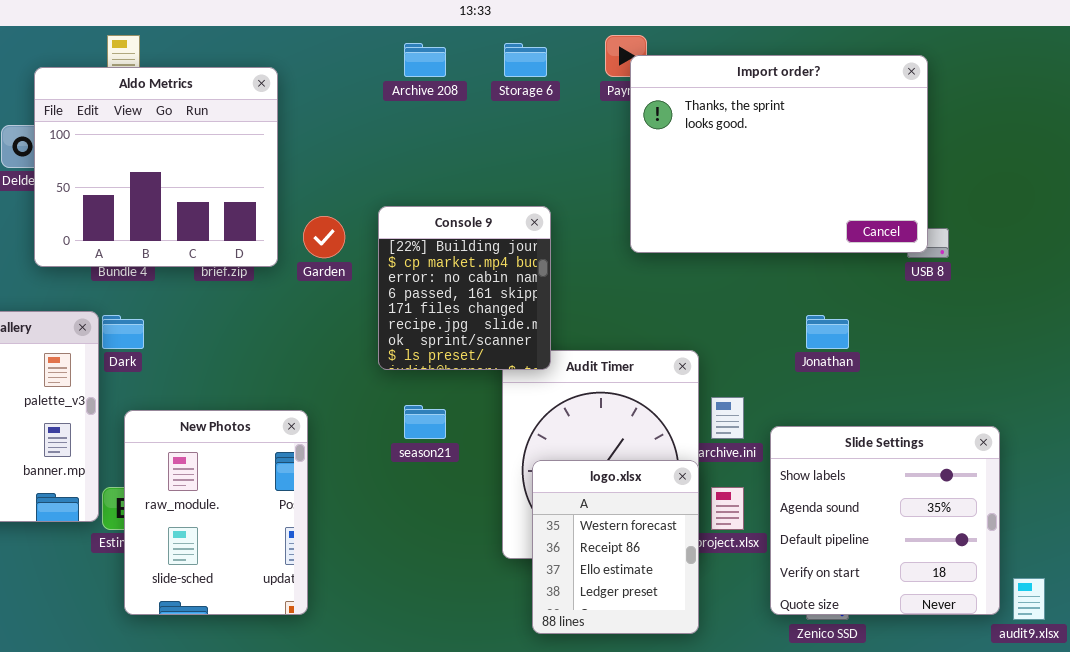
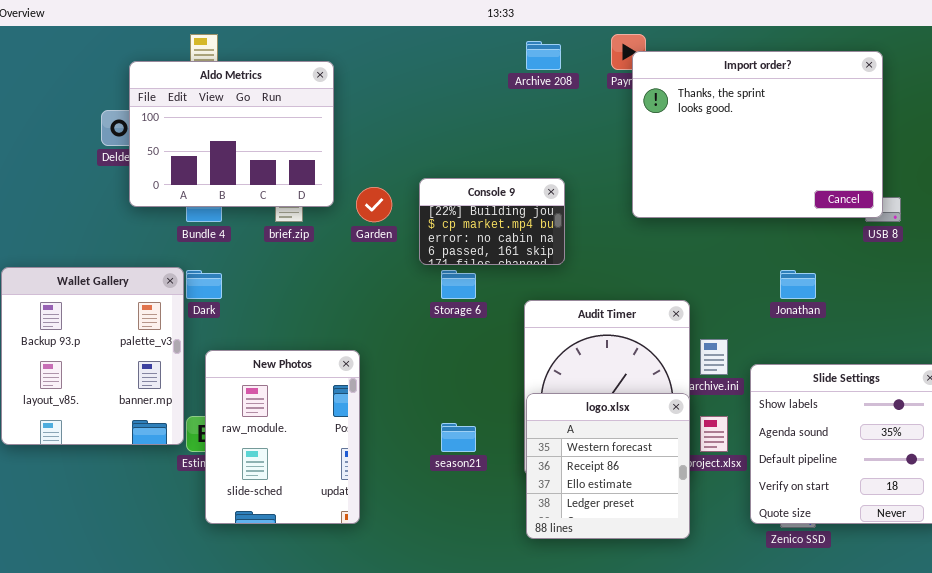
Archive 208: [404,43,446,77] -> [526,41,561,70], moved
Storage 6: [504,43,547,77] -> [441,270,476,299], moved
Aldo Metrics: [34,67,278,267] -> [129,61,334,207], resized
Console 9: [378,206,551,370] -> [419,178,565,265], resized
season21: [404,405,446,439] -> [441,423,476,452], moved
logo.xlsx: [532,460,699,634] -> [526,393,690,539], resized

